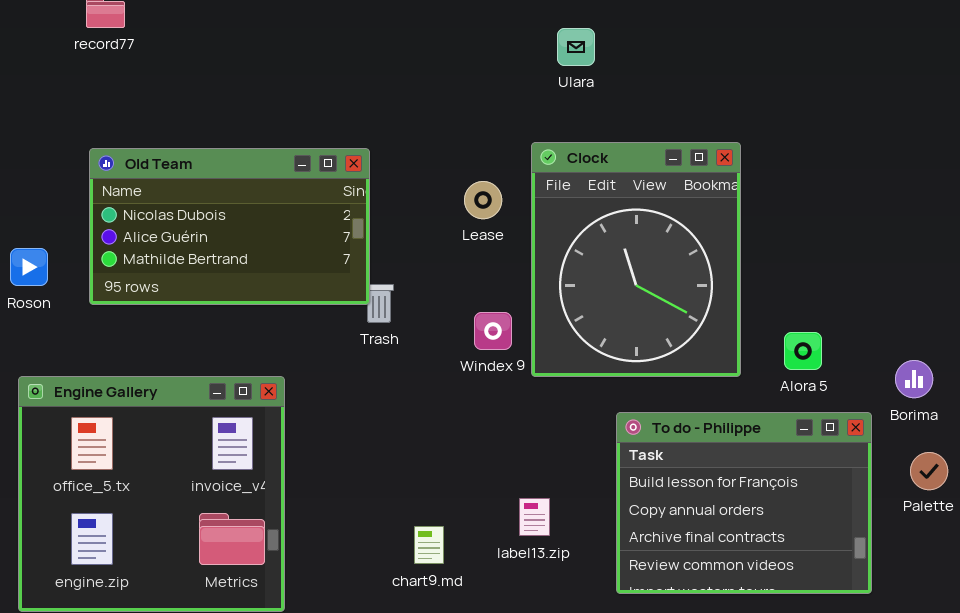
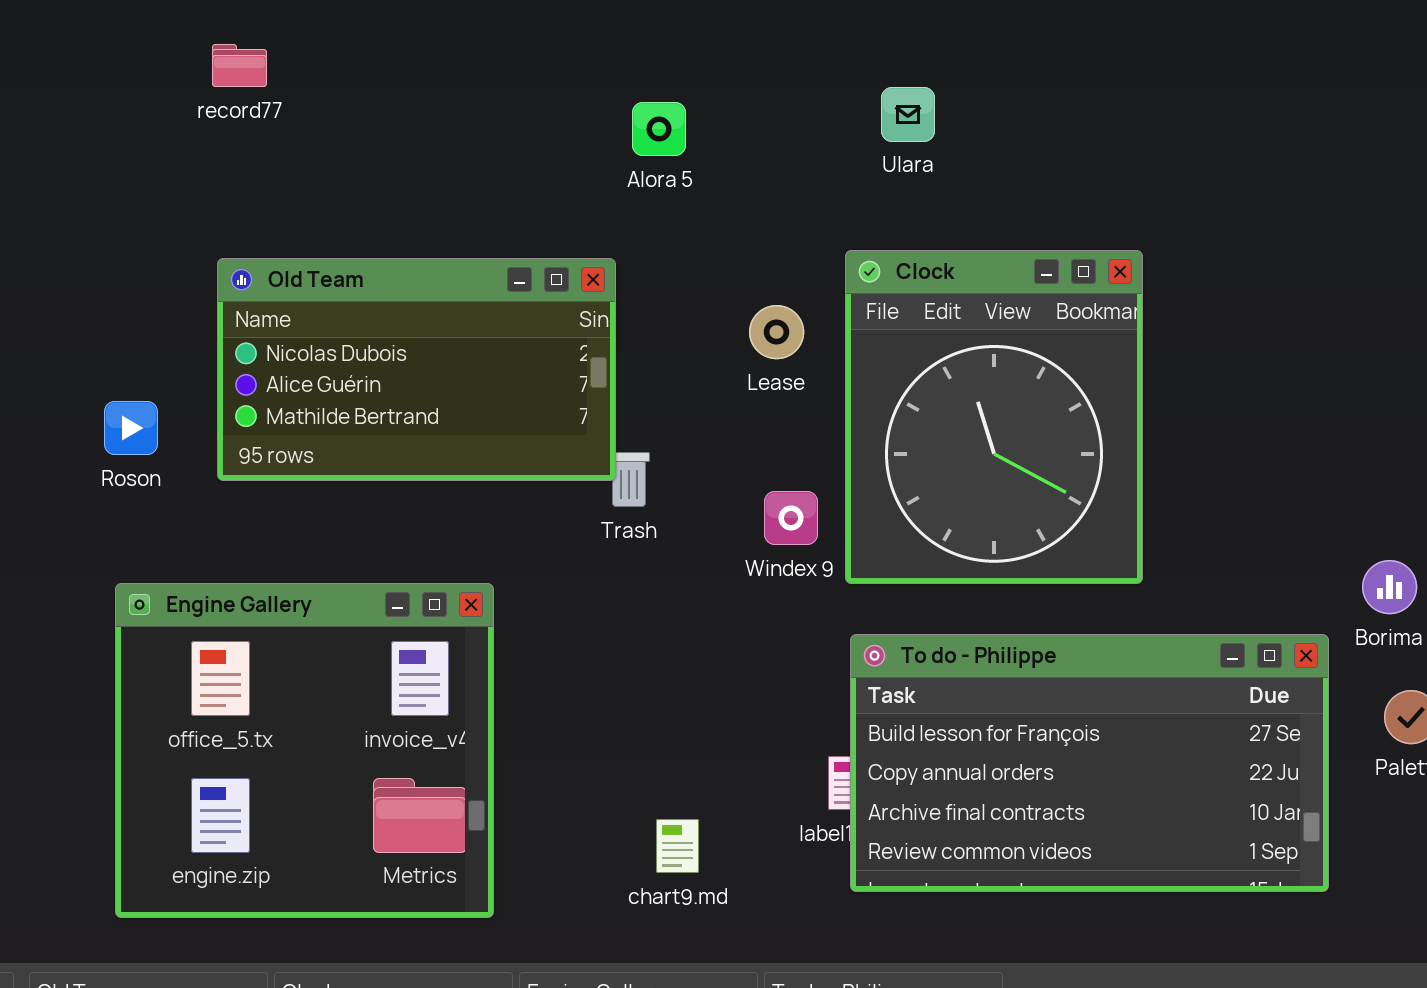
Alora 5: [784,332,822,370] -> [632,102,686,156], moved
To do - Philippe: [616,412,872,594] -> [850,634,1329,892], resized
chart9.md: [414,526,444,564] -> [656,819,699,873], moved

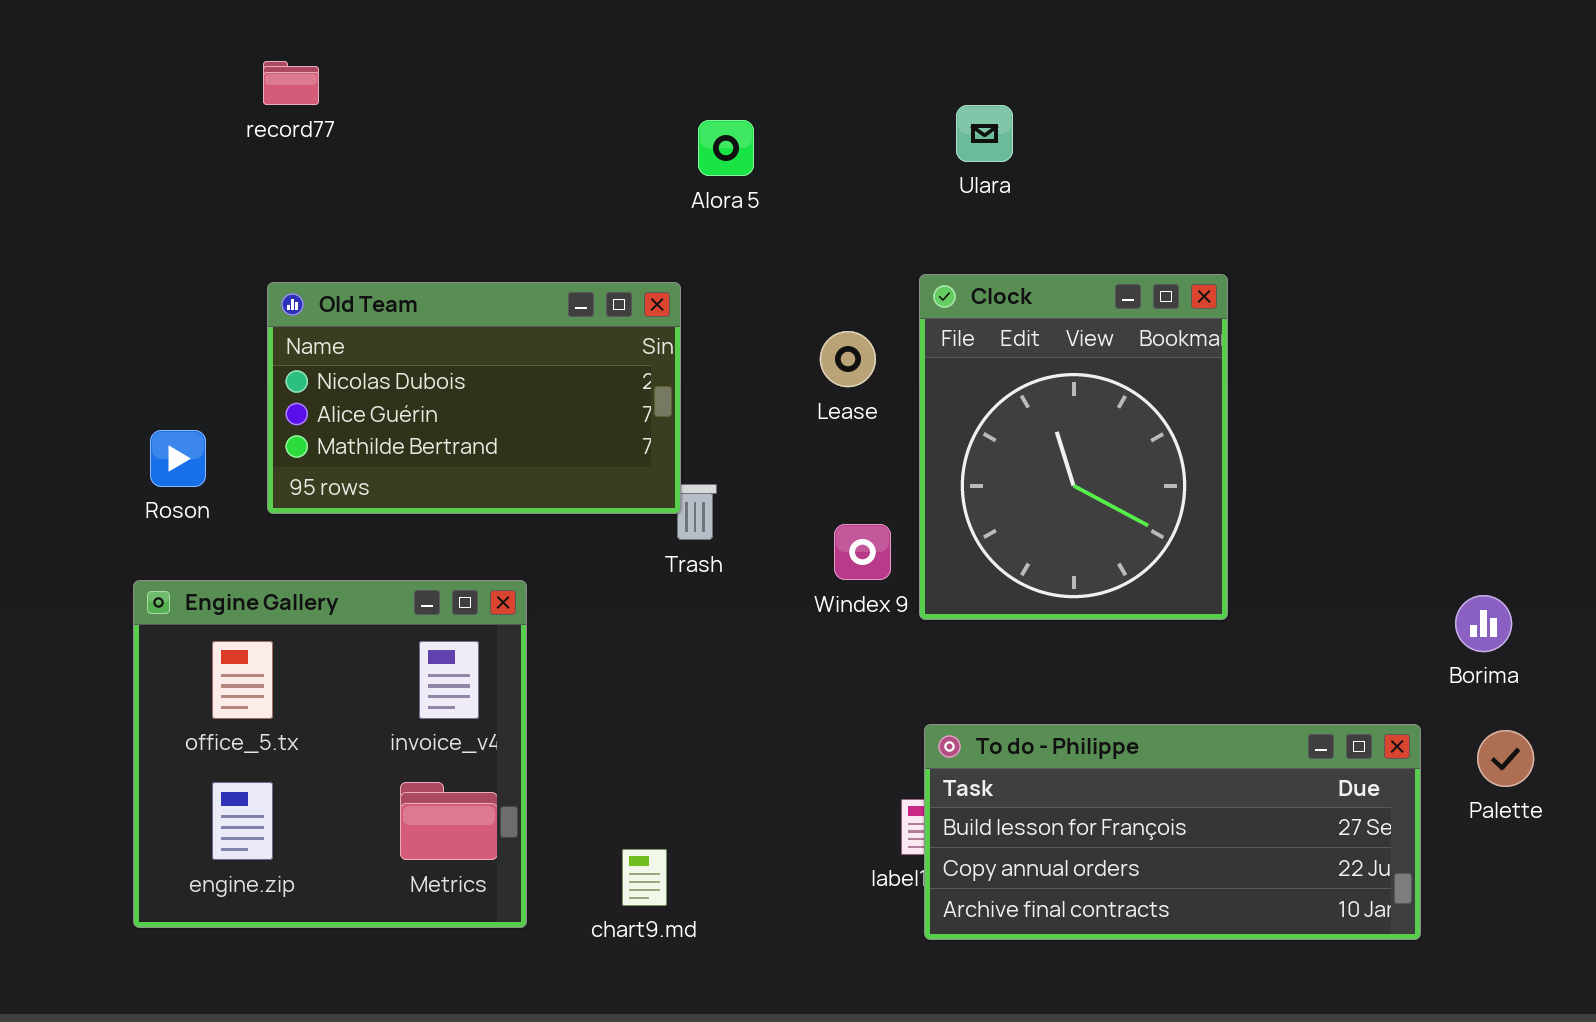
Engine Gallery: [115,583,494,918] -> [133,580,527,928], moved
To do - Philippe: [850,634,1329,892] -> [924,724,1421,940], resized
chart9.md: [656,819,699,873] -> [622,849,667,906], moved

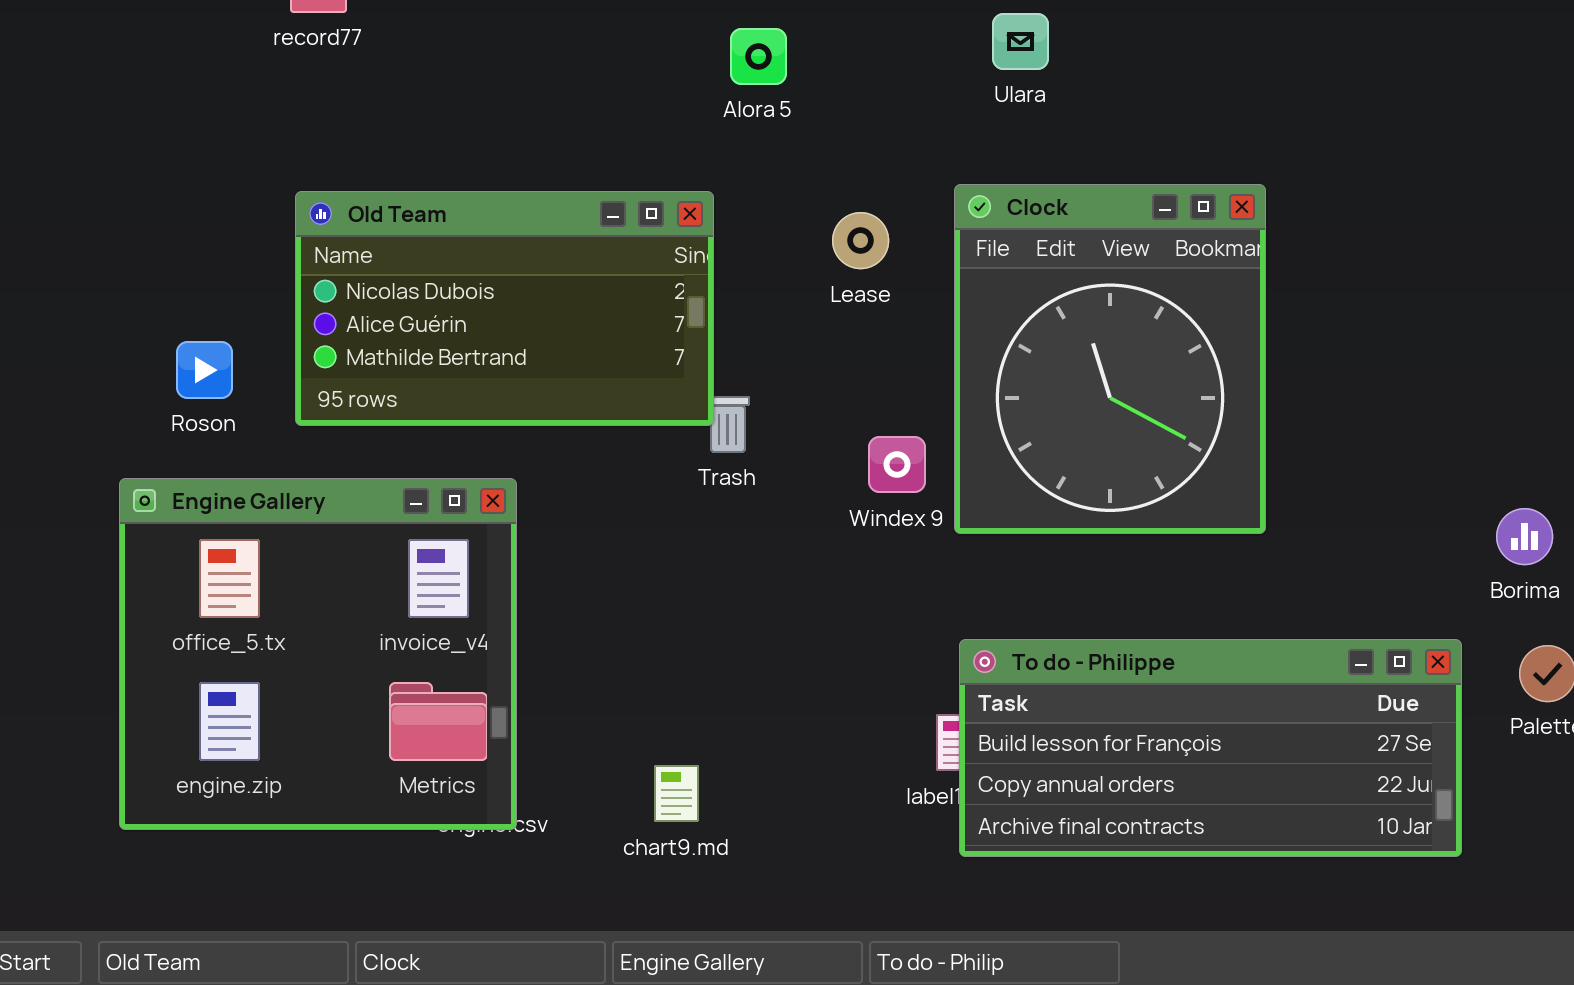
Lease: [820,331,876,387] -> [832,212,889,269], moved
Engine Gallery: [133,580,527,928] -> [119,478,517,830], moved

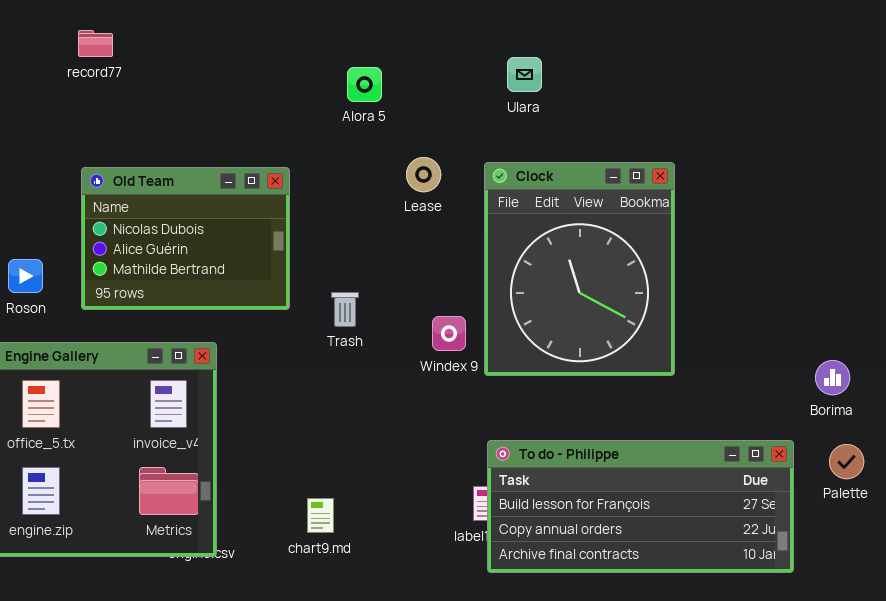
Old Team: [295,191,714,426] -> [81,167,290,310], resized
Lease: [832,212,889,269] -> [406,157,441,192], moved
chart9.md: [654,765,699,822] -> [307,498,334,533], moved

